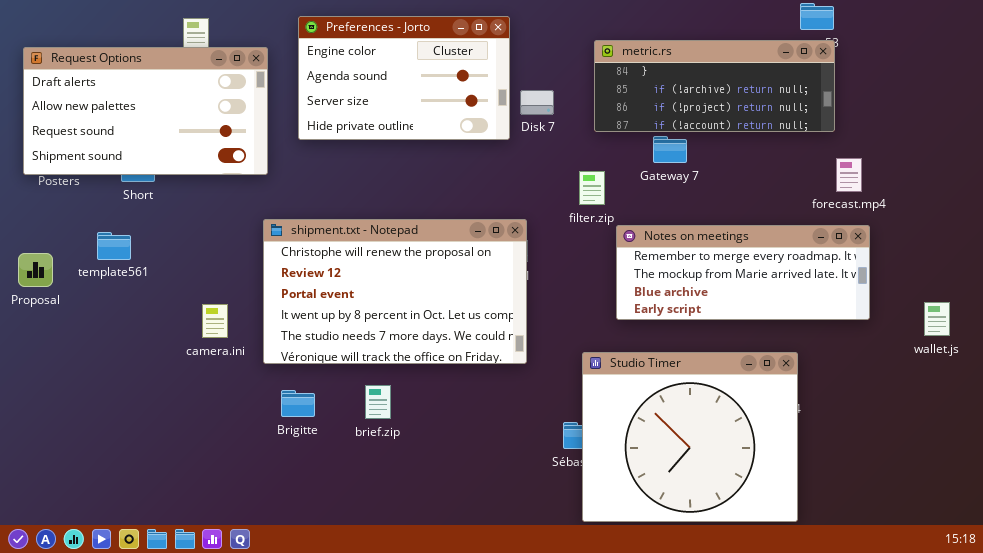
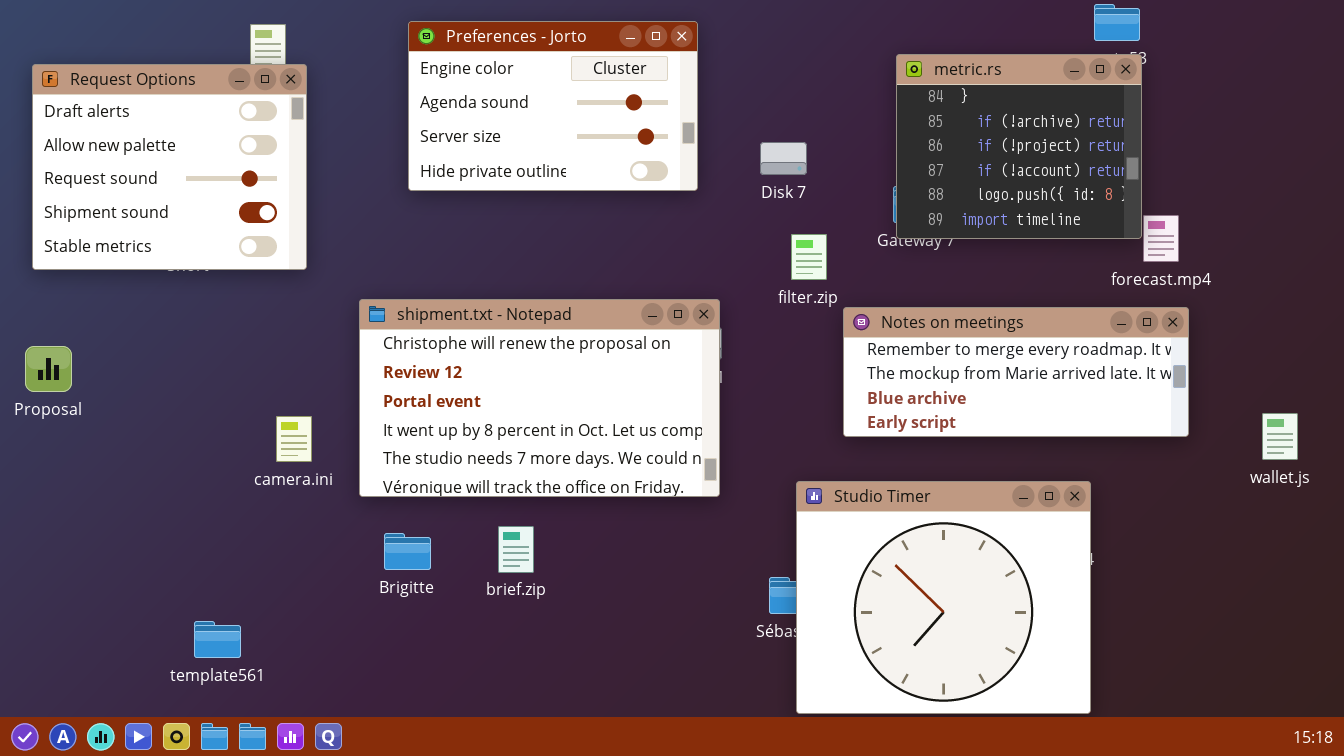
metric.rs: [594,40,835,132] -> [896,54,1142,239], resized
Request Options: [23,47,268,175] -> [32,64,307,270], resized
Disk 7: [520,90,554,115] -> [760,142,807,175], moved
template561: [97,232,131,260] -> [194,621,241,658], moved

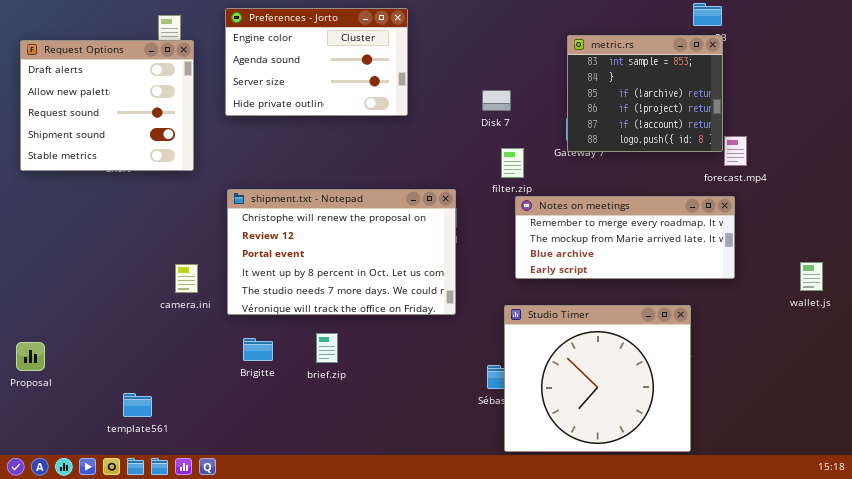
Preferences - Jorto: [408,21,698,191] -> [225,8,408,116], moved
metric.rs: [896,54,1142,239] -> [567,35,723,152], scrolled up 1 row
Notes on meetings: [843,307,1189,437] -> [515,196,735,279], moved
Proposal: [25,346,72,392] -> [16,342,45,371], moved

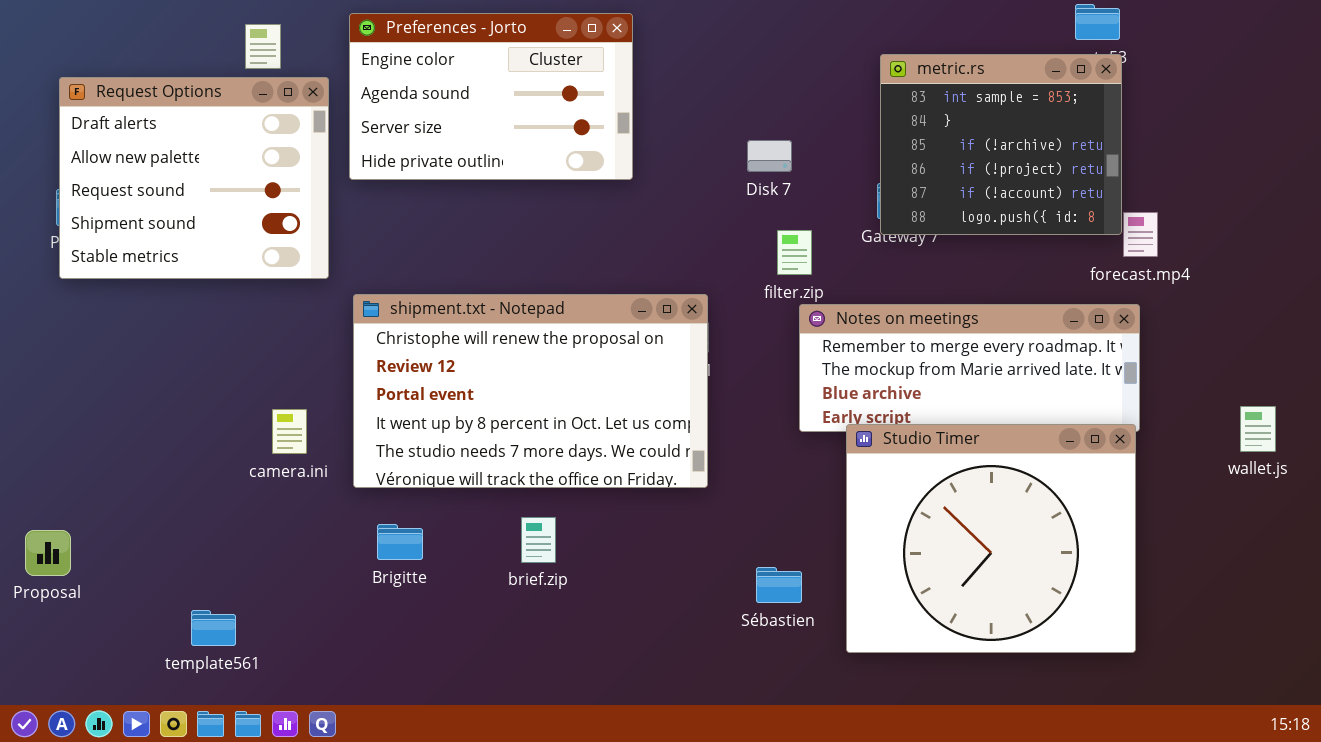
Request Options: [20,40,194,171] -> [59,77,329,279], moved
Studio Timer: [504,305,691,452] -> [846,424,1136,653], moved
brief.zip: [316,333,338,363] -> [521,517,556,563], moved

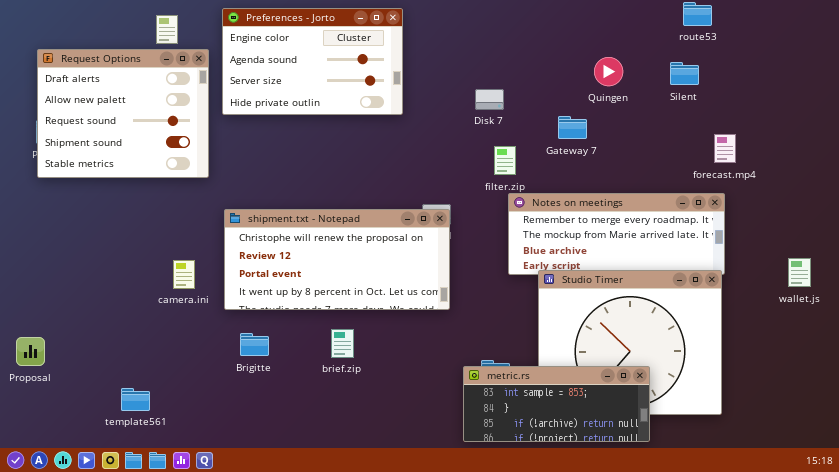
metric.rs: [880,54,1122,235] -> [463,366,650,442], moved, resized
shipment.txt - Notepad: [353,294,708,488] -> [224,209,450,310], resized

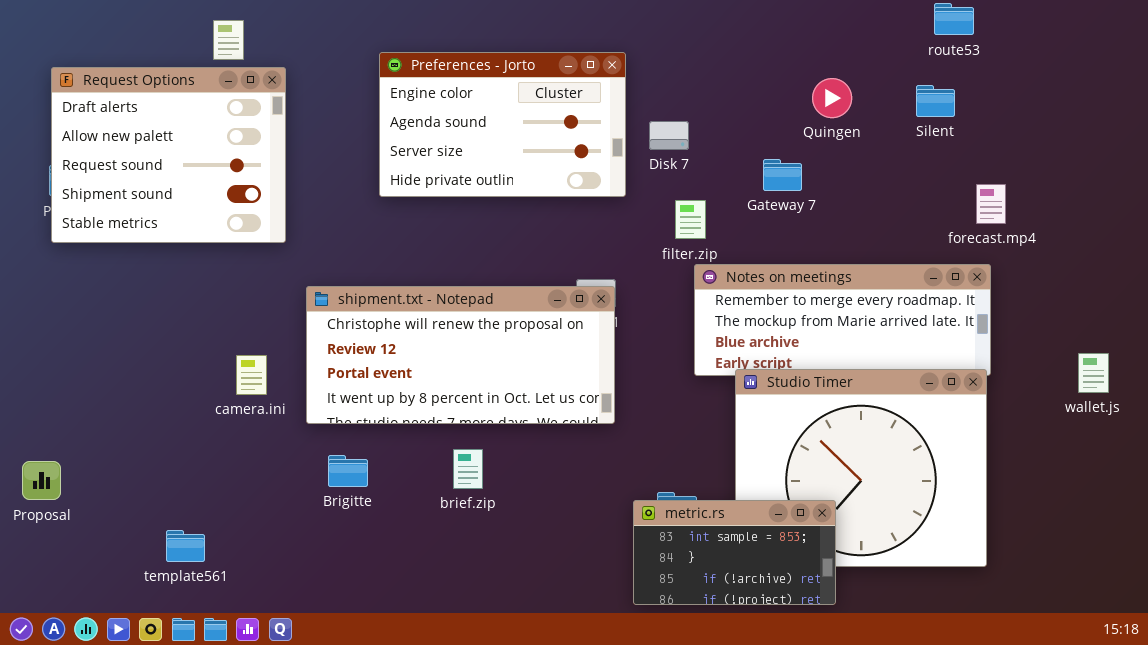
Preferences - Jorto: [222,8,403,115] -> [379,52,626,197], moved
metric.rs: [463,366,650,442] -> [633,500,836,605], resized

